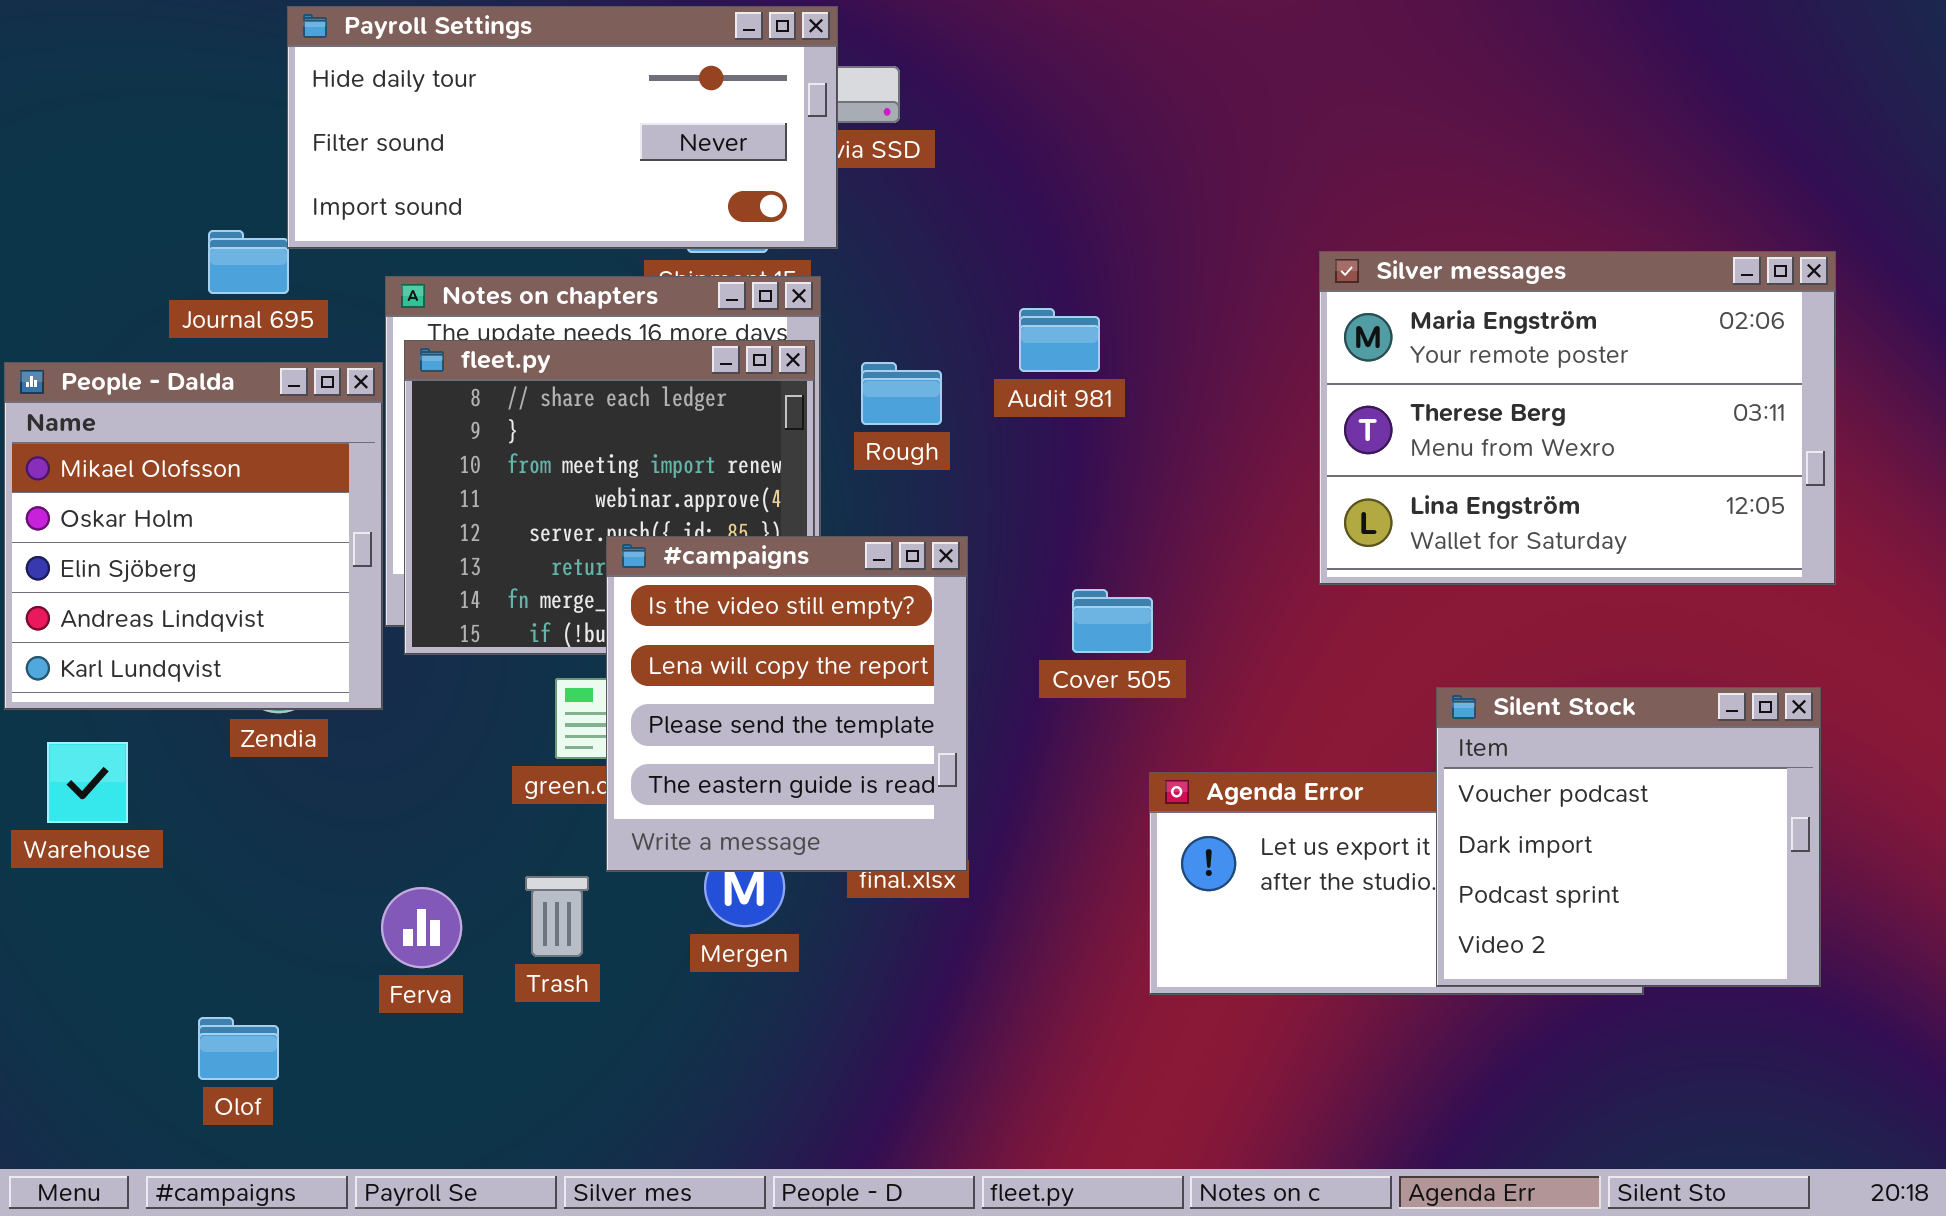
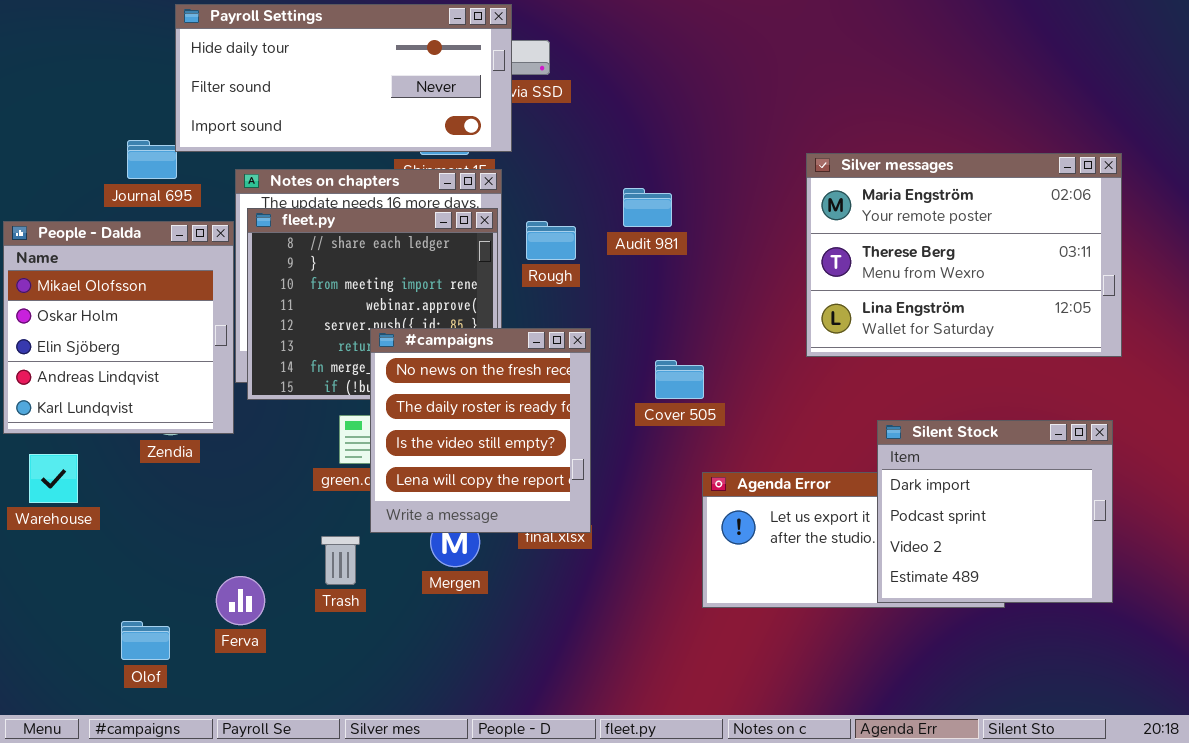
#campaigns: [606,536,968,872] -> [370,328,591,533], scrolled up 2 rows
Silent Stock: [1436,687,1821,987] -> [877,420,1113,603], scrolled down 1 row
Ferva: [381,887,462,968] -> [216,576,265,625], moved

